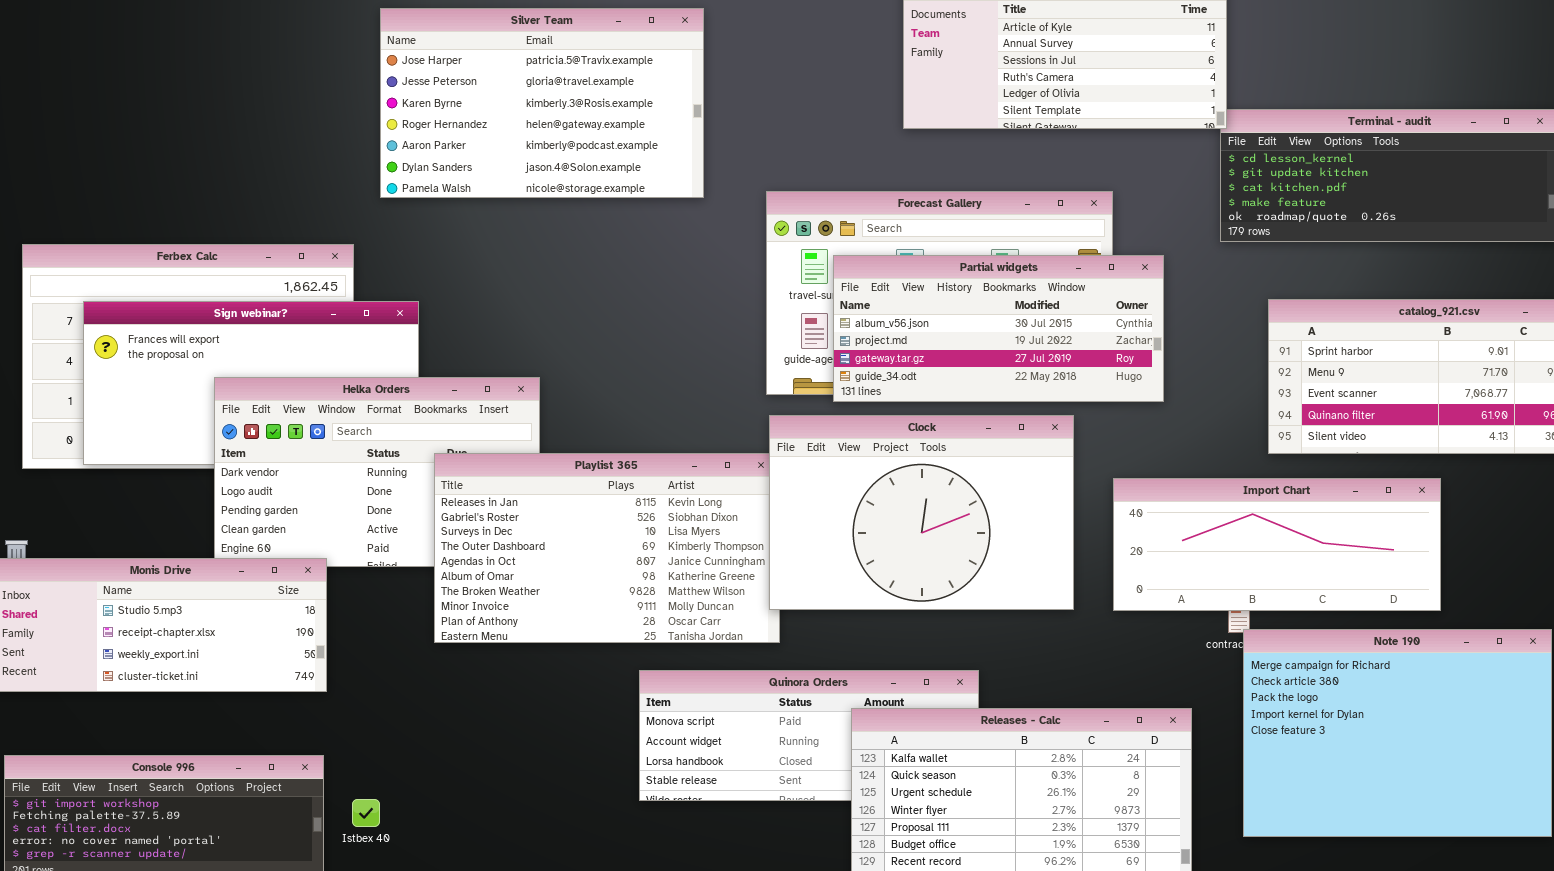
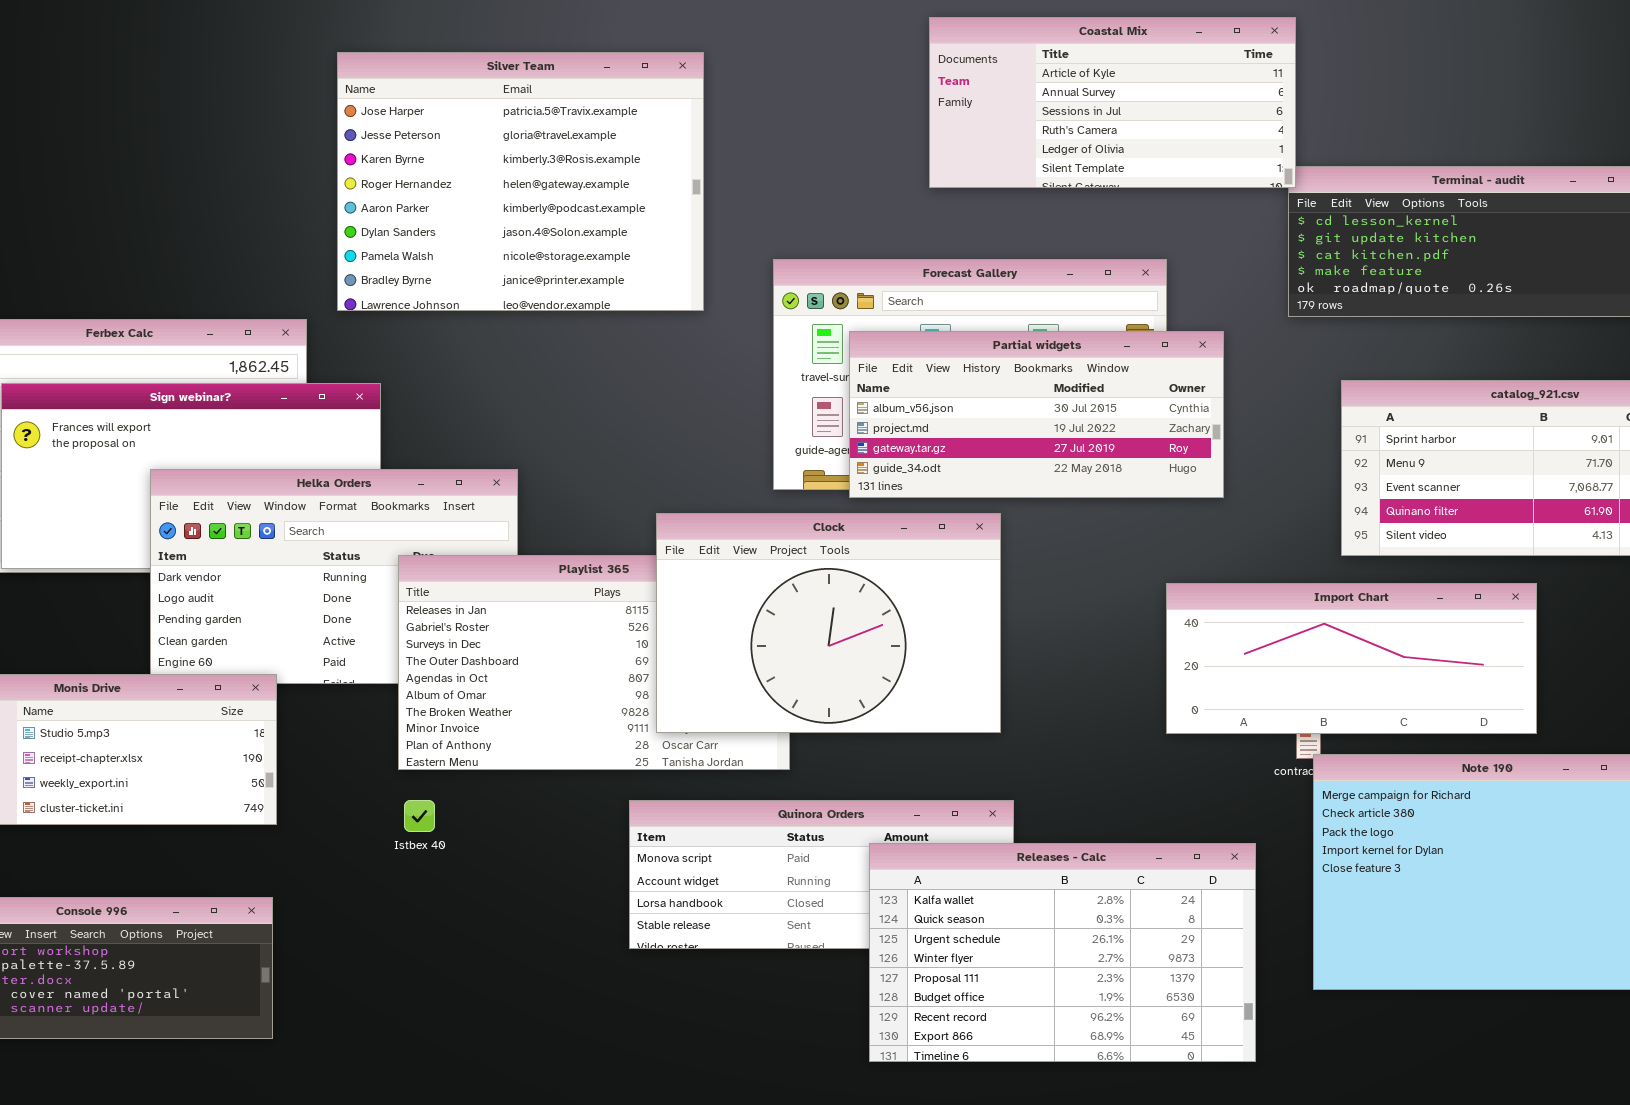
Silver Team: [380,8,704,198] -> [337,52,704,311], resized
Clock: [769,415,1074,610] -> [656,513,1001,733], moved
Istbex 40: [352,799,380,827] -> [404,800,435,832], moved

